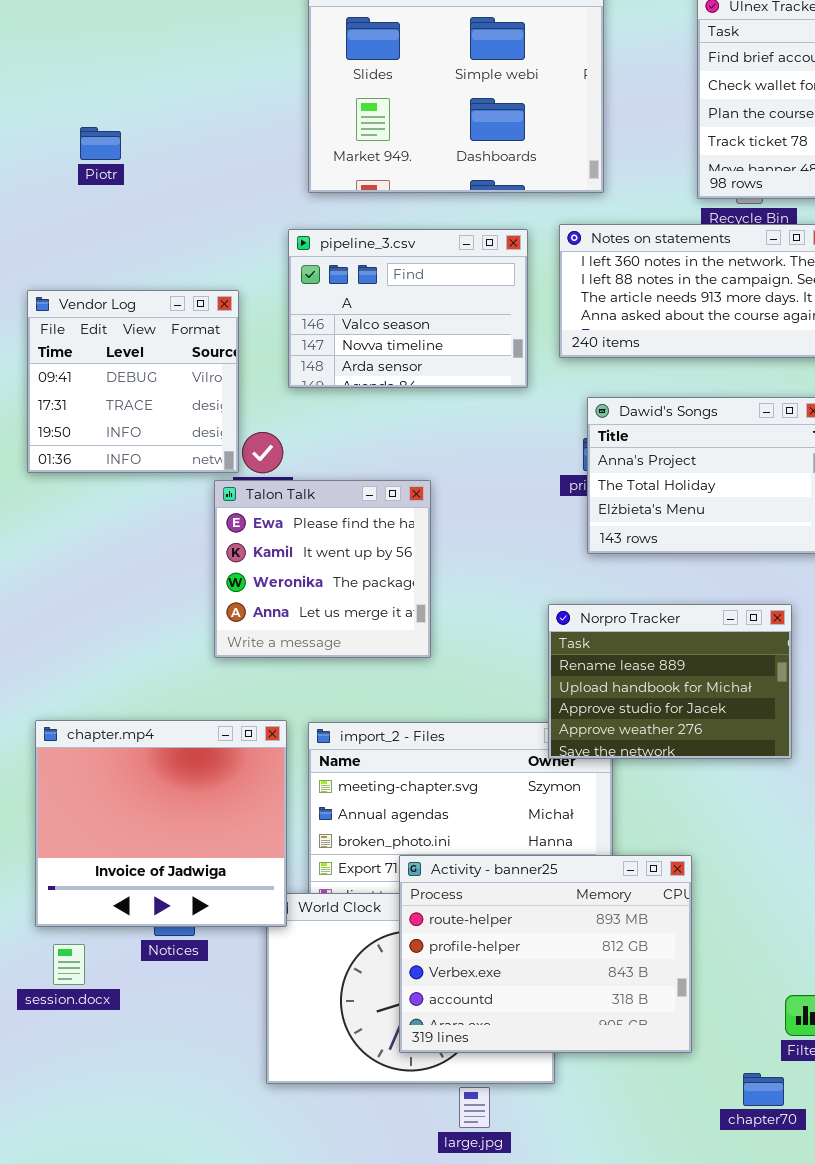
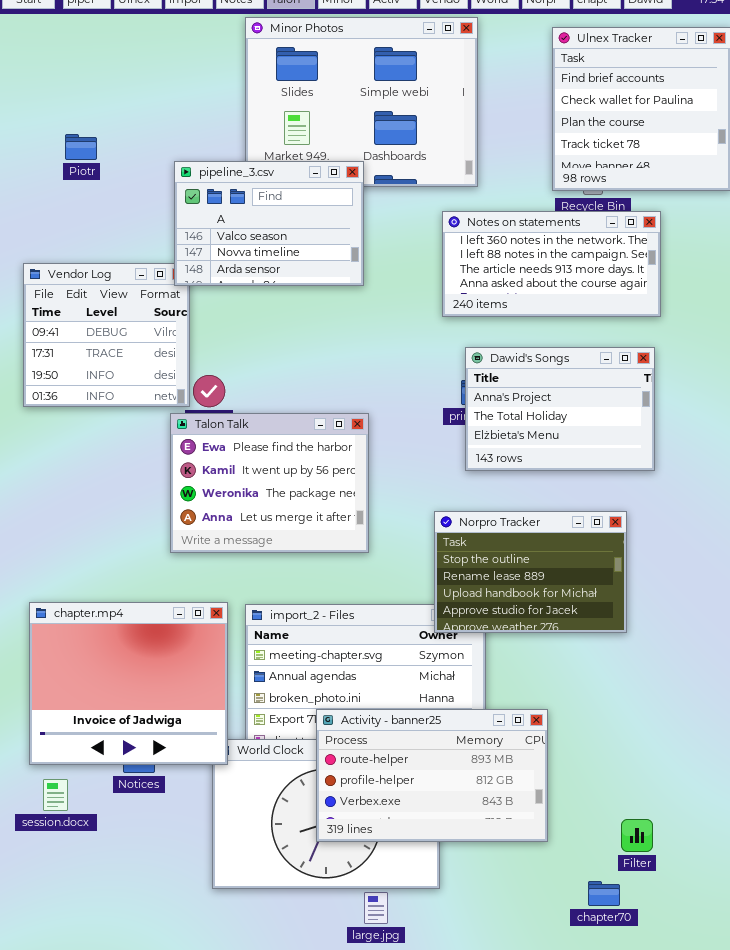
pipeline_3.csv: [288,229,528,388] -> [174,161,364,286], moved
Talon Talk: [214,480,431,658] -> [170,413,369,553], resized
Norpro Tracker: [548,604,792,759] -> [434,511,627,633], scrolled up 1 row
Activity - banner25: [399,855,692,1053] -> [316,709,548,842], resized

